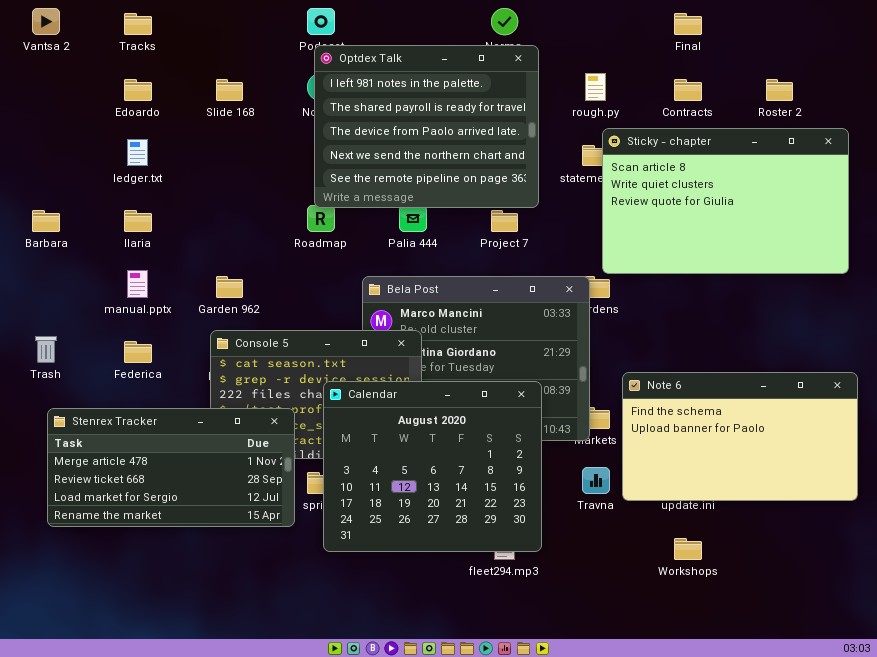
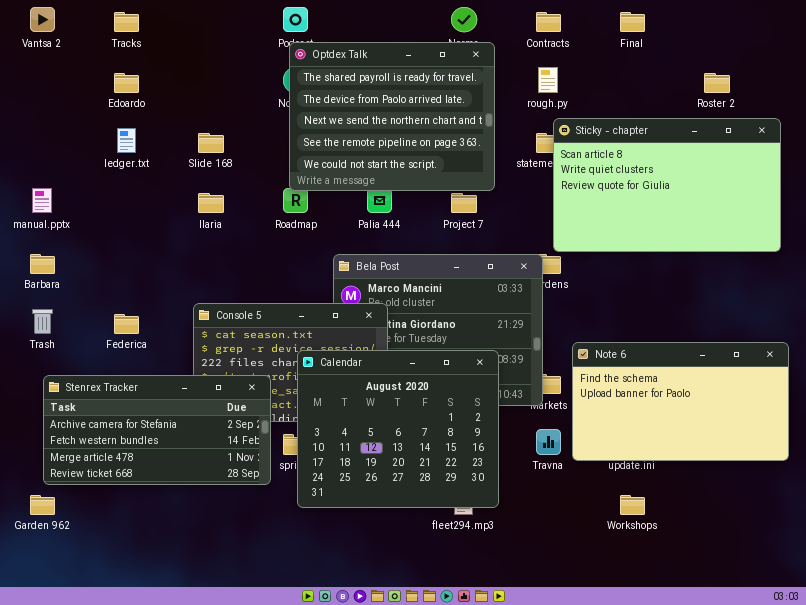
Optdex Talk: [314,45,539,208] -> [289,42,495,191], scrolled down 1 row
Slide 168: [216,79,243,101] -> [198,133,224,153], moved
Contracts: [674,79,702,101] -> [536,12,561,32], moved
Barbara: [32,210,60,232] -> [30,254,55,274], moved
Ilaria: [124,210,152,232] -> [198,193,224,213], moved
manual.pptx: [127,270,148,298] -> [32,188,52,213], moved
Garden 962: [216,276,243,298] -> [30,495,55,515], moved
Stenrex Tracker: [47,408,295,527] -> [43,375,271,485], scrolled up 2 rows

